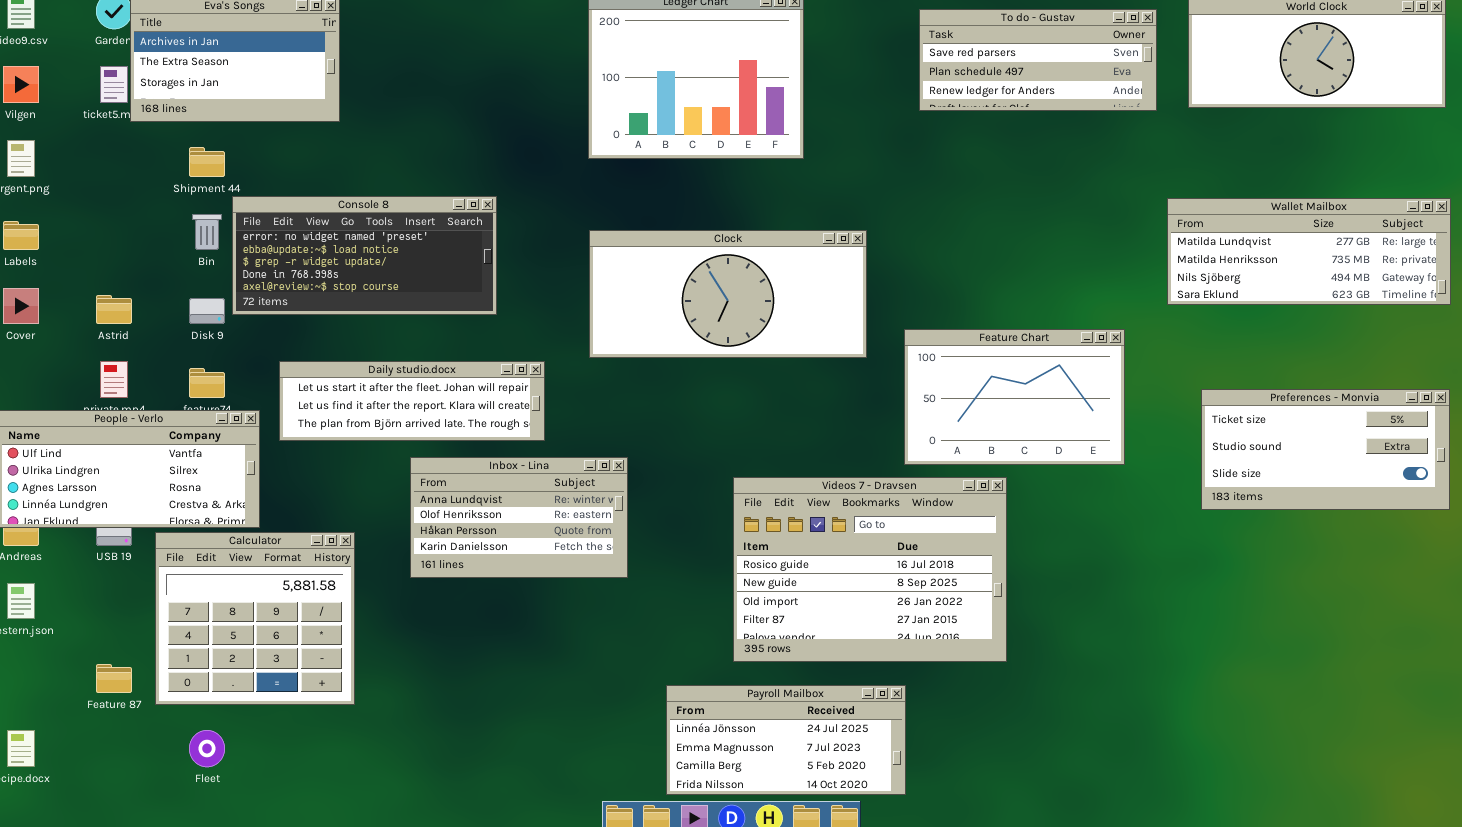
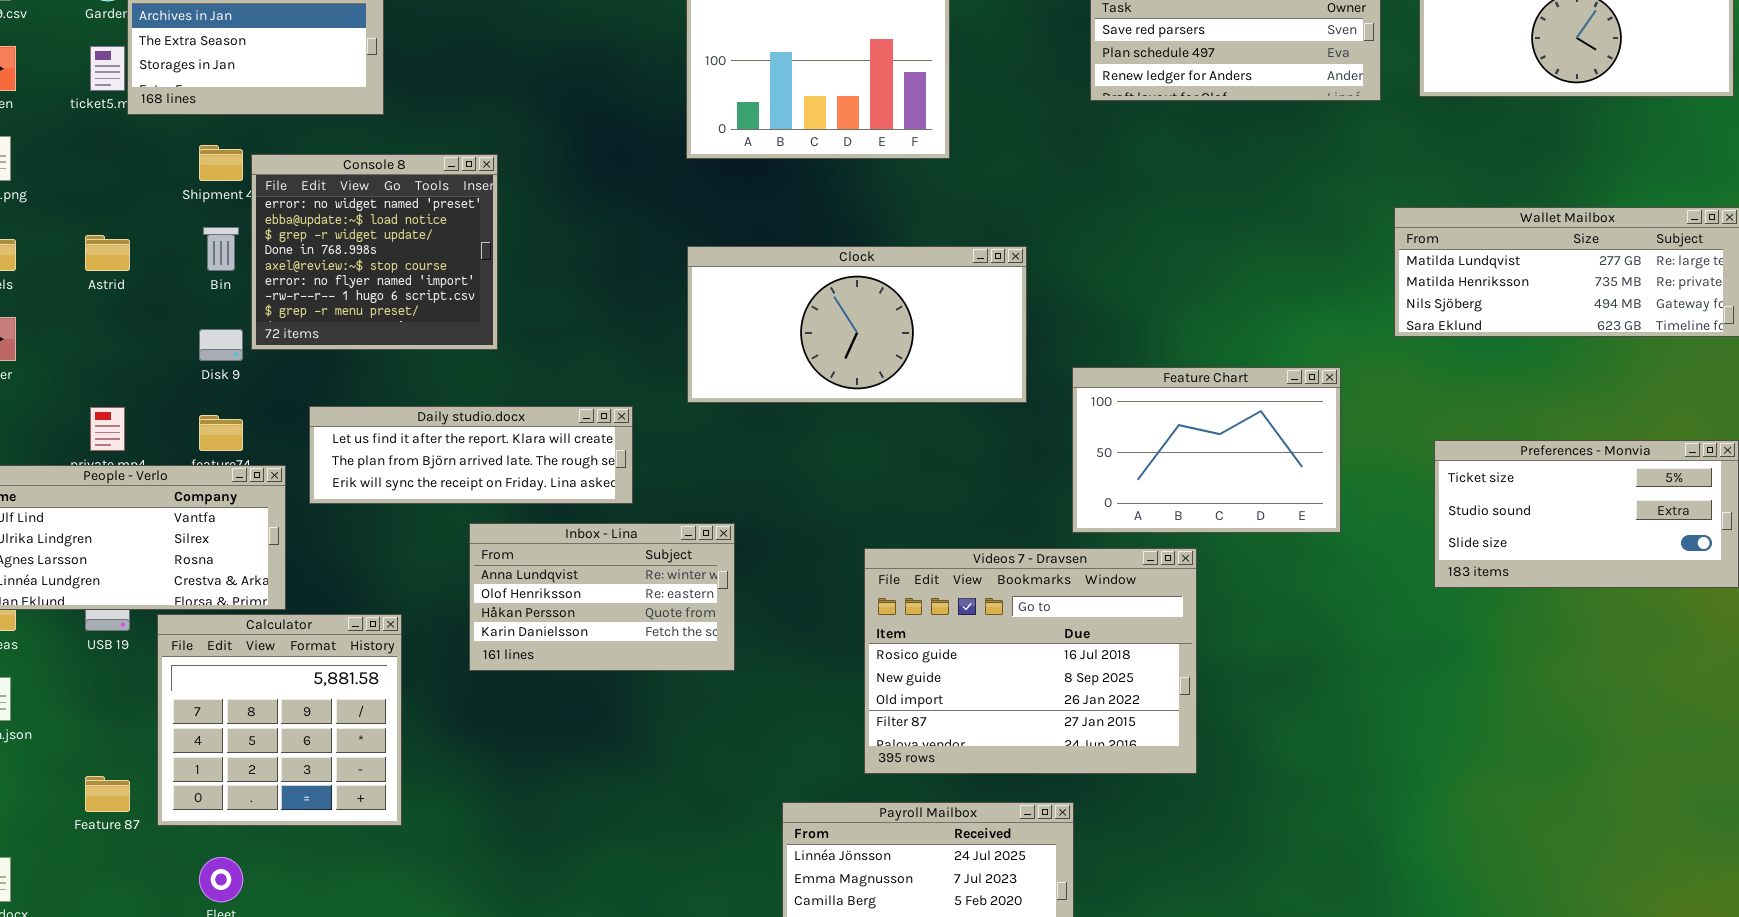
Console 8: [232,196,497,315] -> [251,154,498,350], resized
Astrid: [96,295,132,324] -> [85,235,130,271], moved
Daily studio.docx: [279,361,545,441] -> [309,406,633,504], scrolled down 1 row

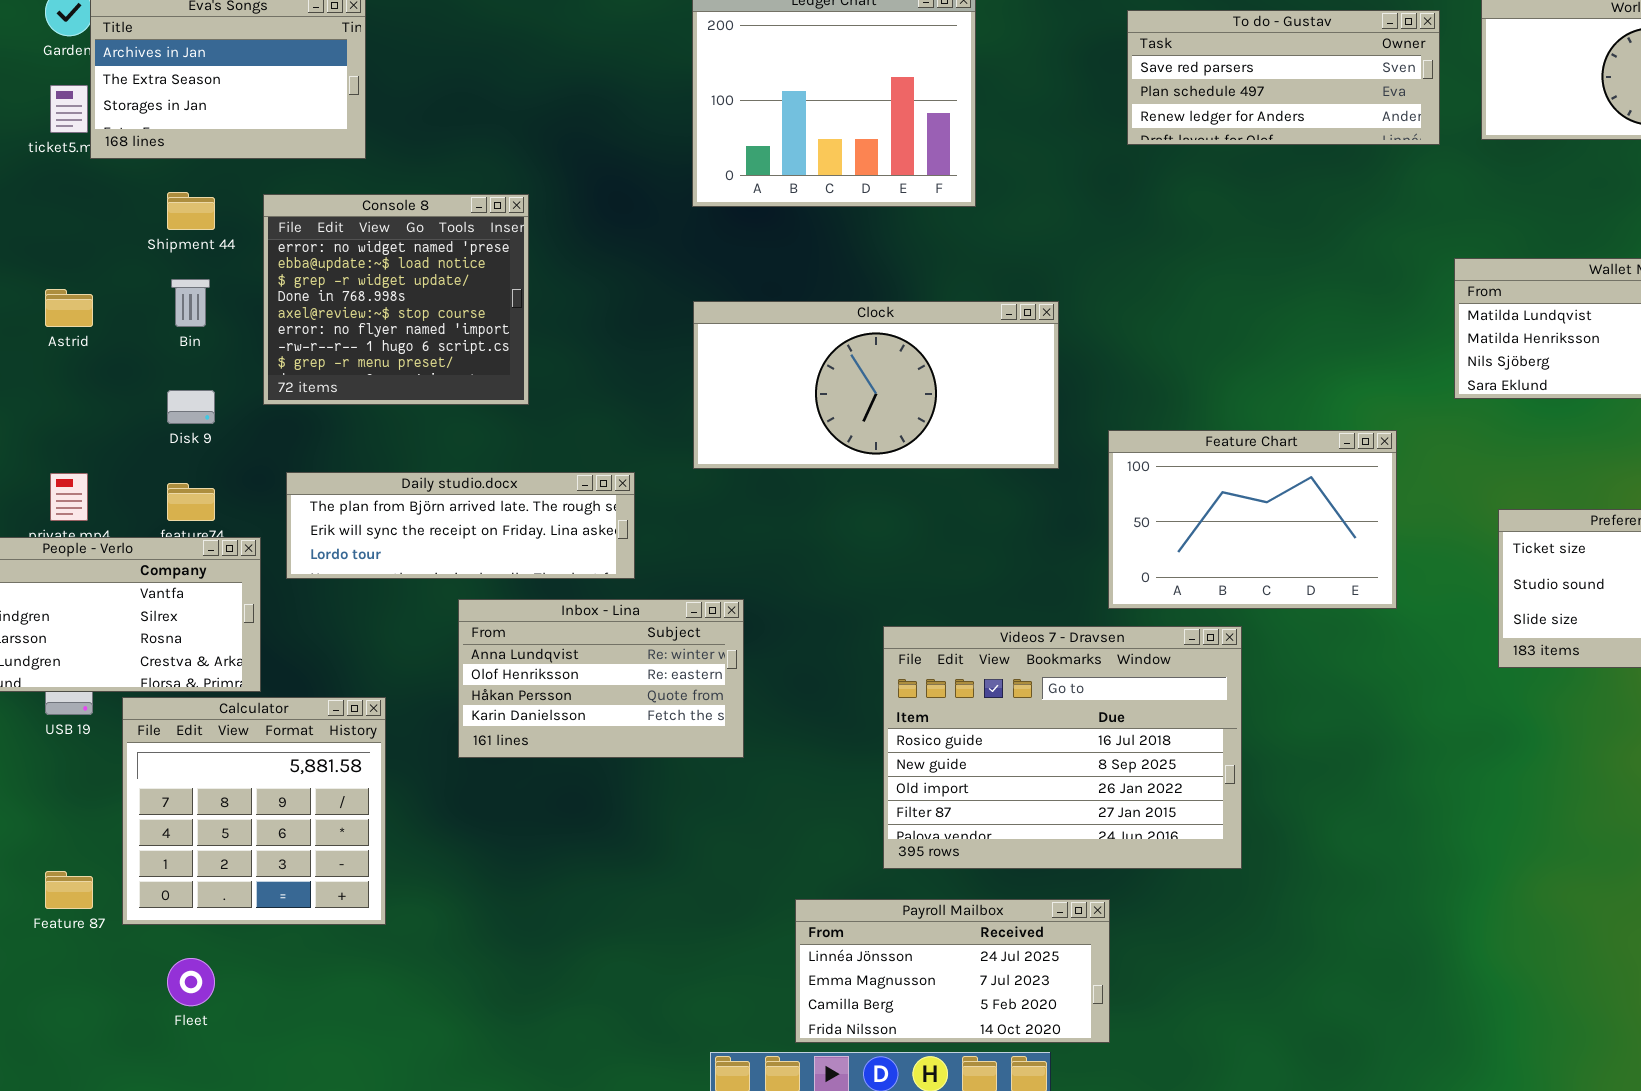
Console 8: [251,154,498,350] -> [263,194,529,405], moved
Daily studio.docx: [309,406,633,504] -> [286,472,635,579], scrolled down 1 row

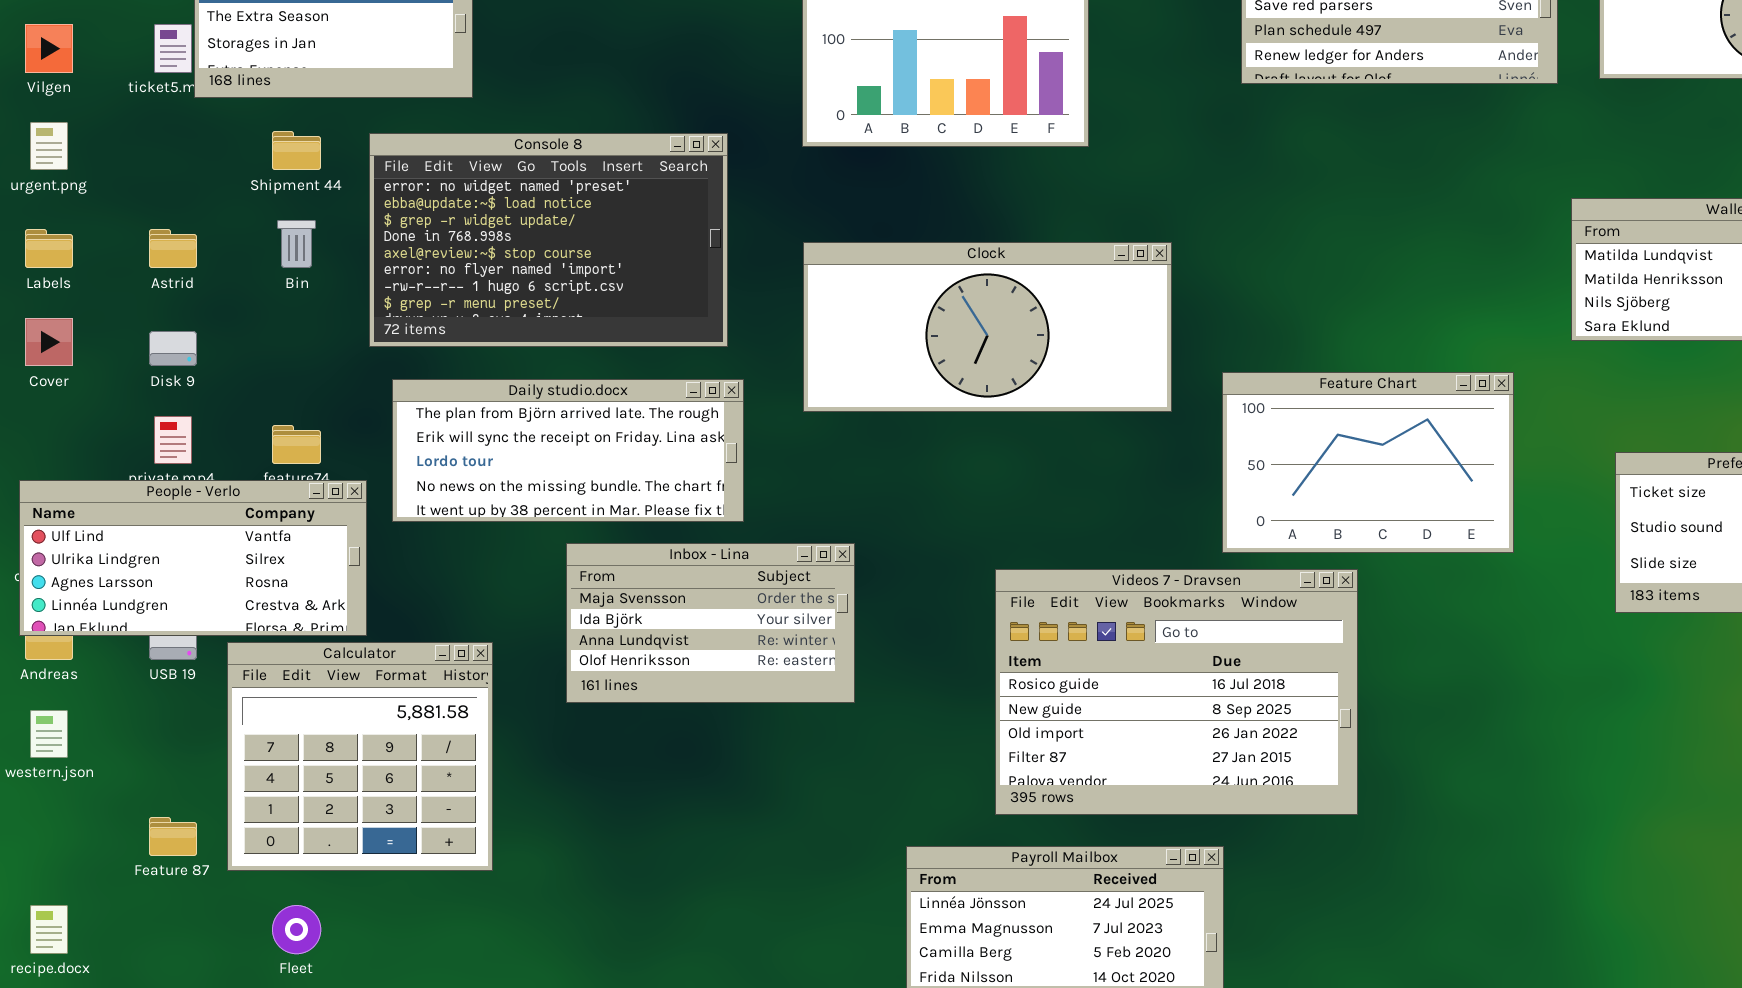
Console 8: [263,194,529,405] -> [369,133,728,347], resized
Disk 9: [167,390,215,424] -> [149,331,197,366], moved
Daily studio.docx: [286,472,635,579] -> [392,379,744,522], resized
Inbox - Lina: [458,599,744,758] -> [566,543,855,703], scrolled up 2 rows

